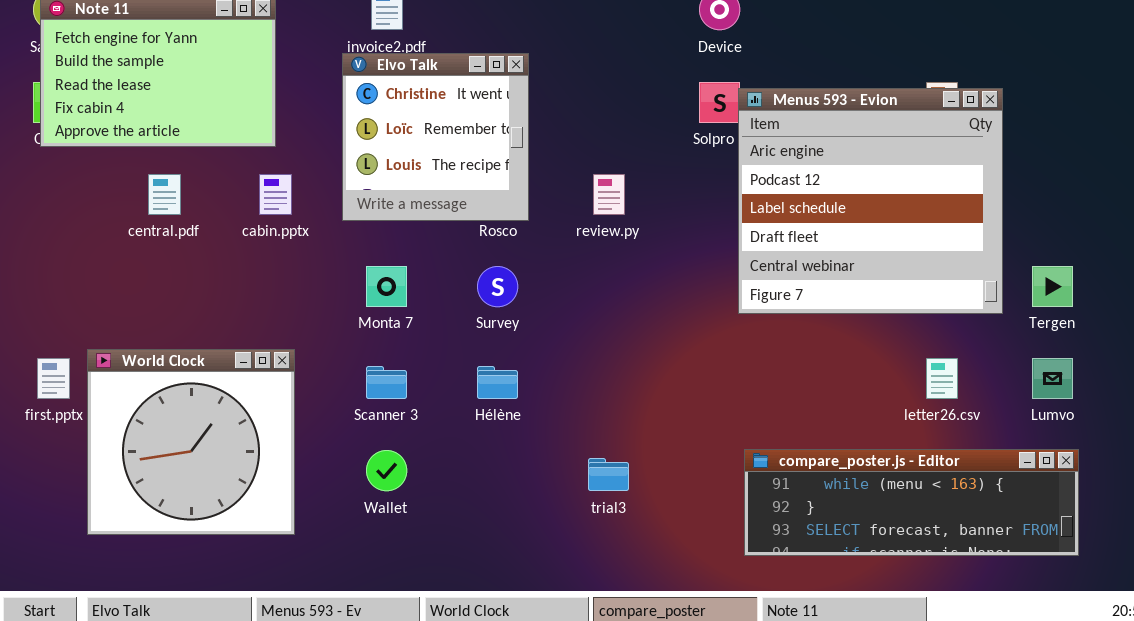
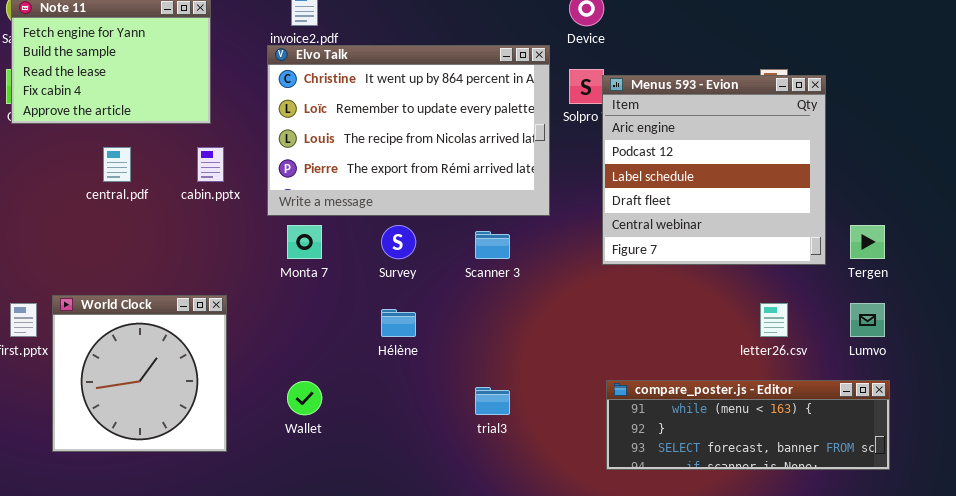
Elvo Talk: [342,53,529,221] -> [267,45,550,216], resized
Scanner 3: [366,366,407,399] -> [475,231,510,259], moved

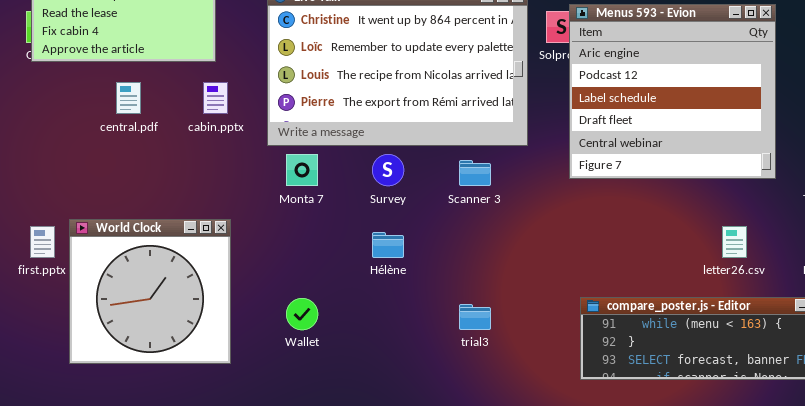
Menus 593 - Evion: [602,75,826,265] -> [569,4,776,179], moved

